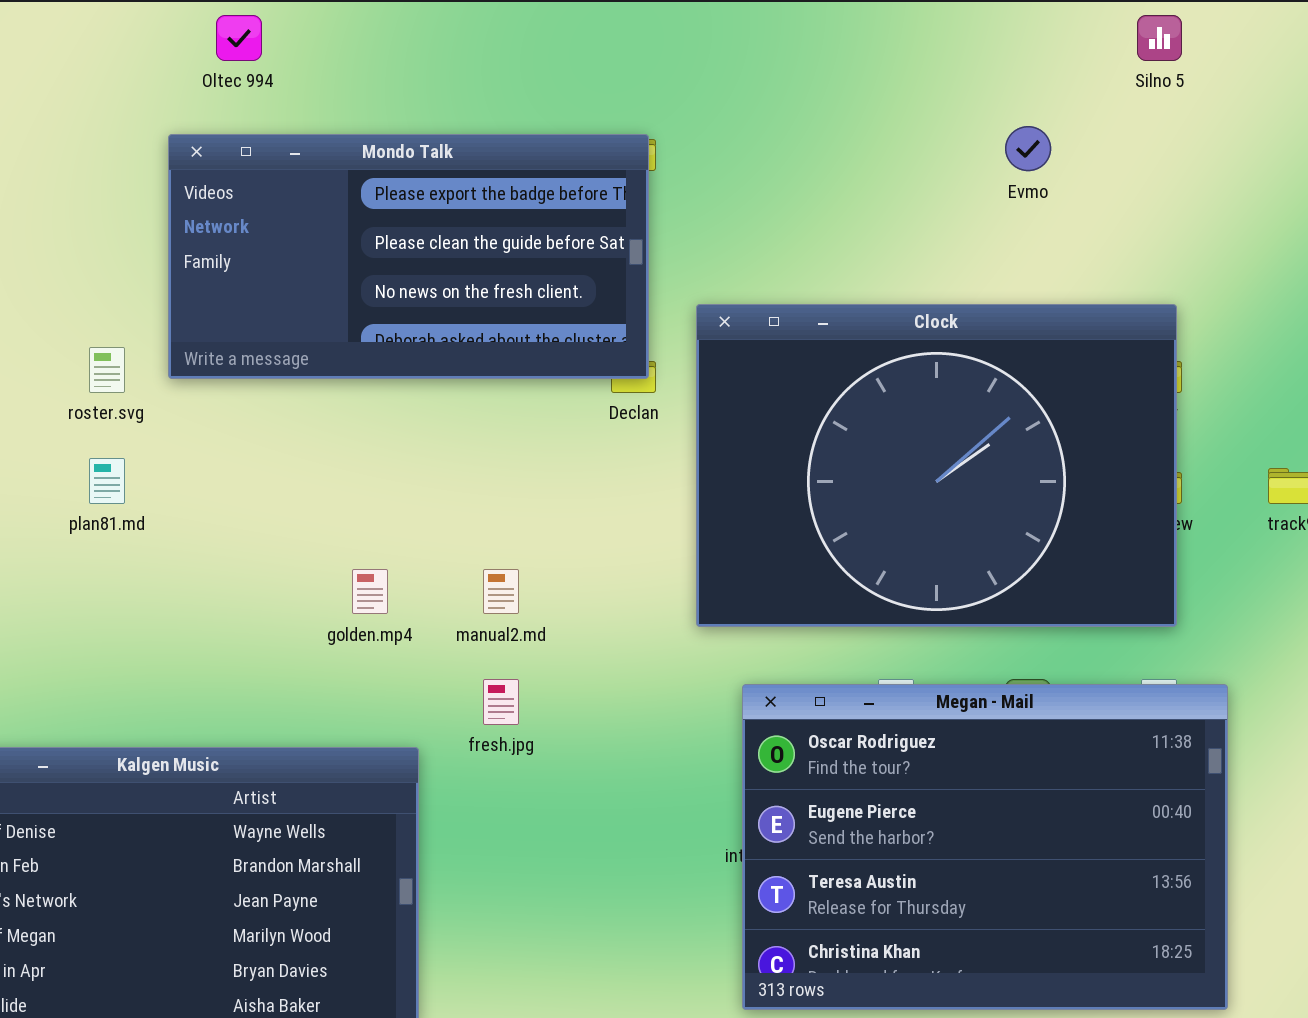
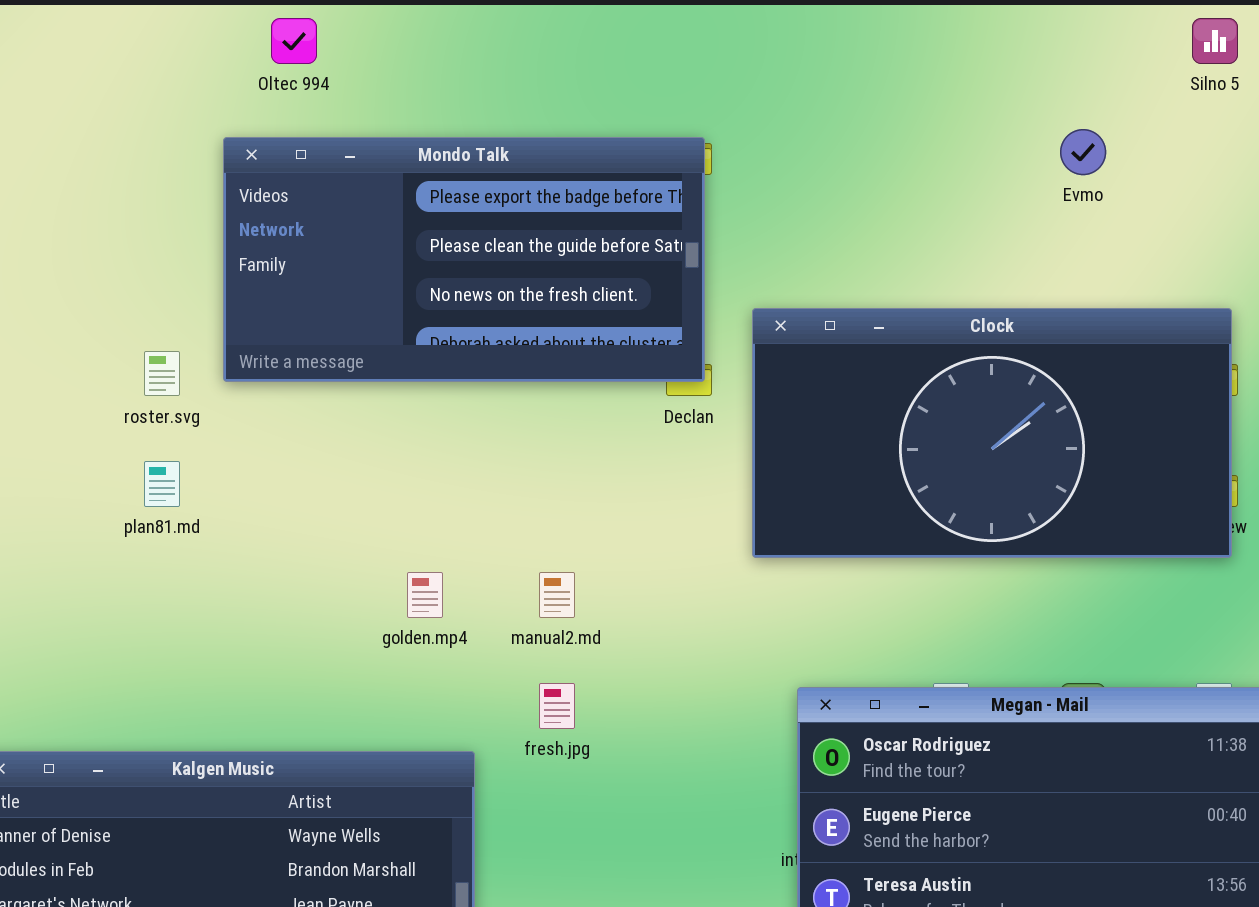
Clock: [696,304,1177,627] -> [752,308,1232,558], resized

